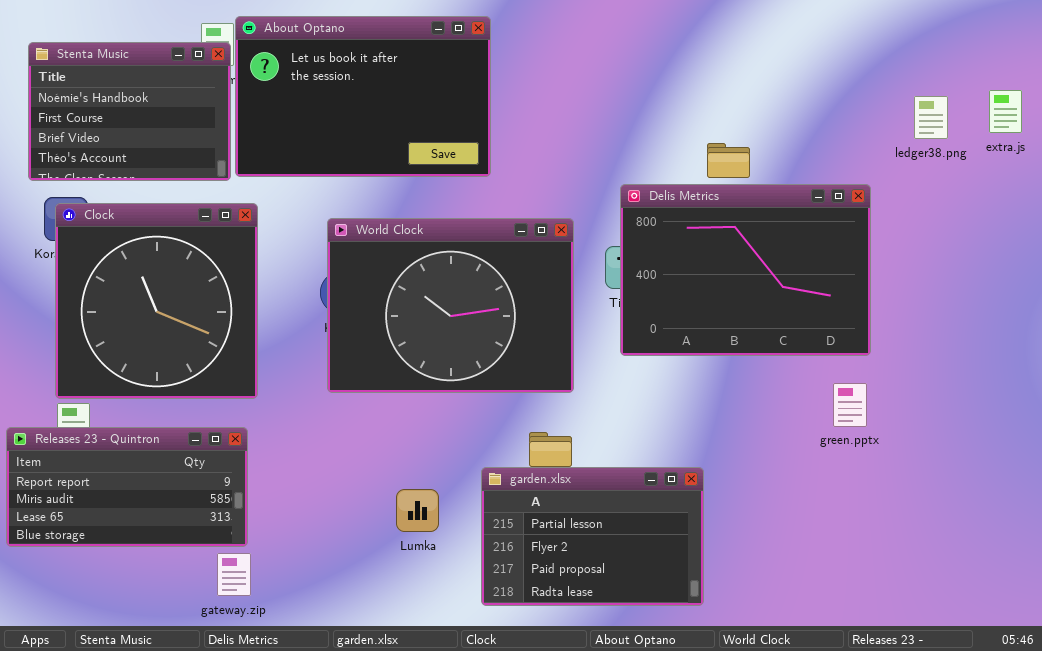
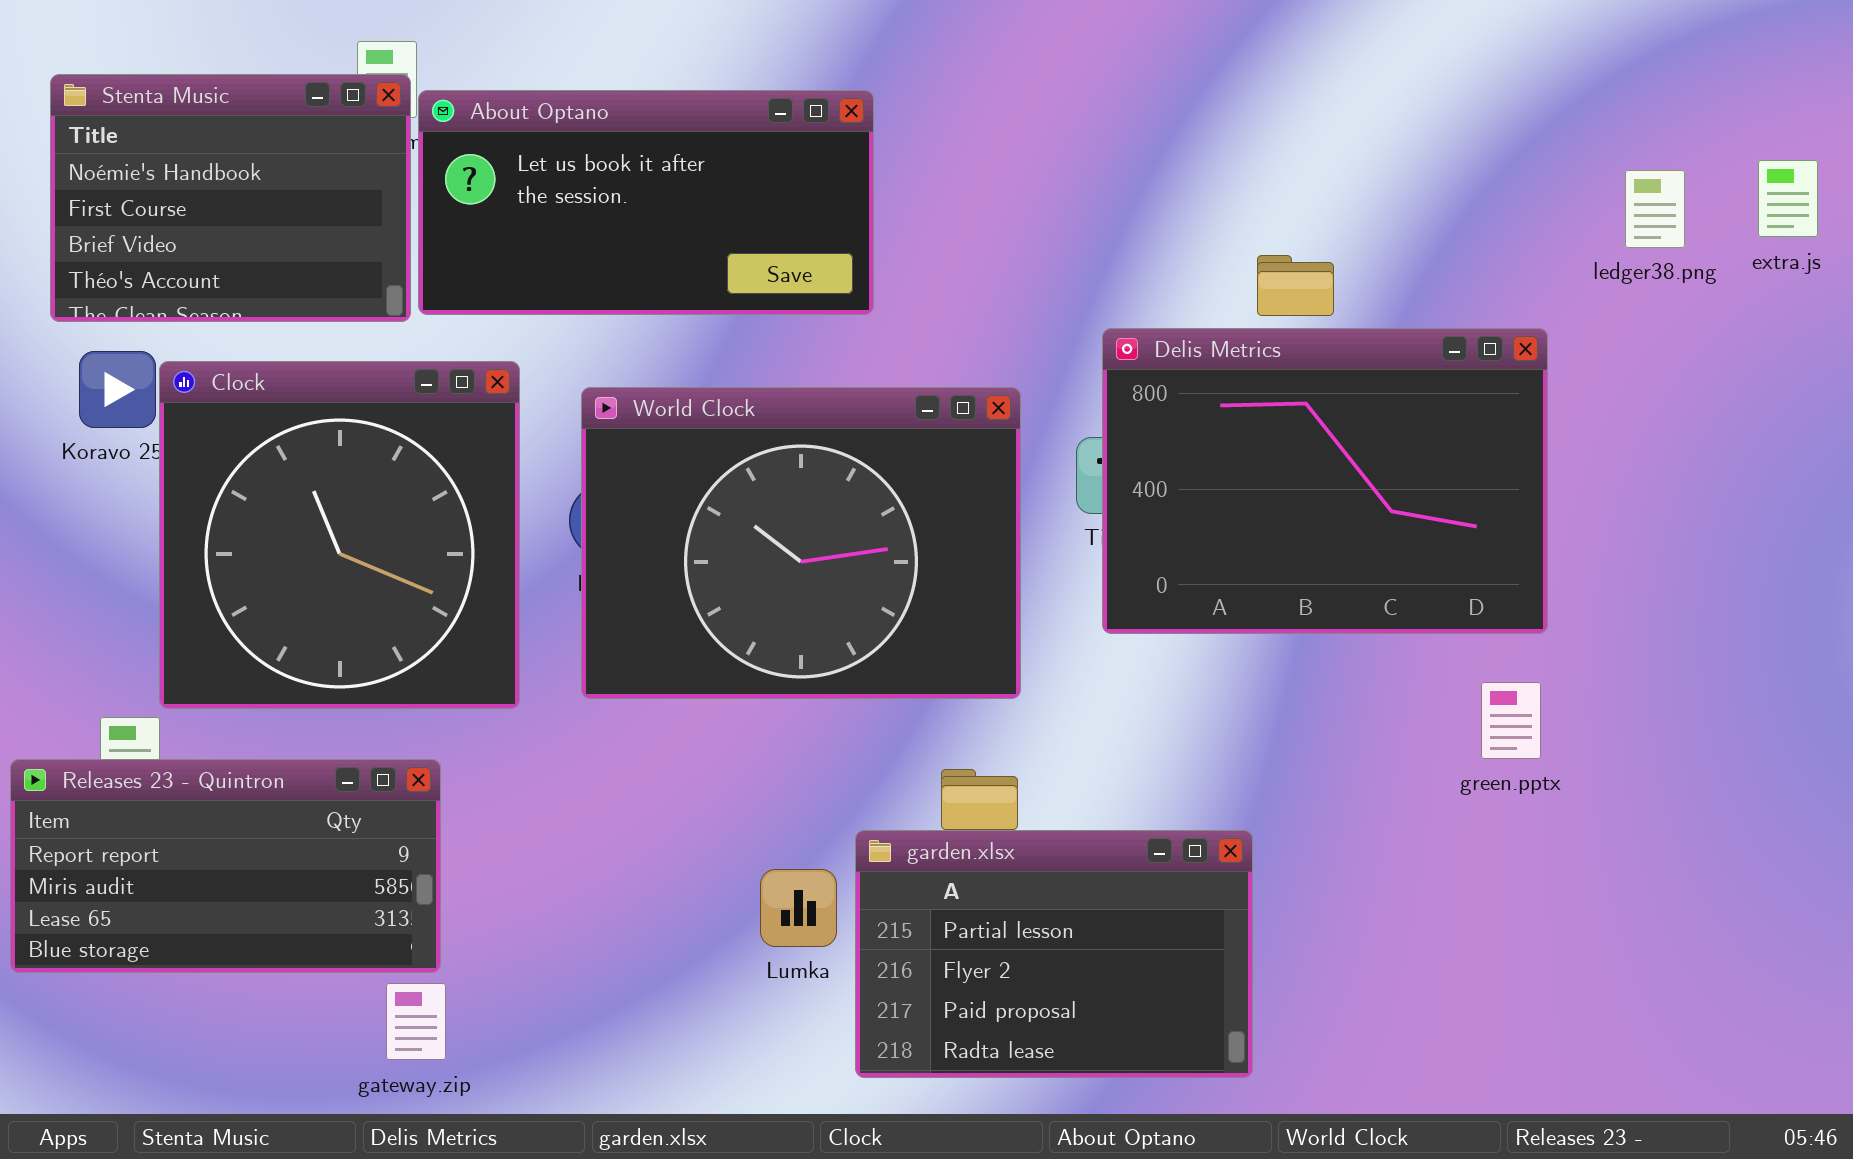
About Optano: [235,16,491,177] -> [418,90,874,315], resized
Clock: [55,203,258,399] -> [159,361,520,709], moved
Lumka: [396,489,439,532] -> [760,869,837,947], moved

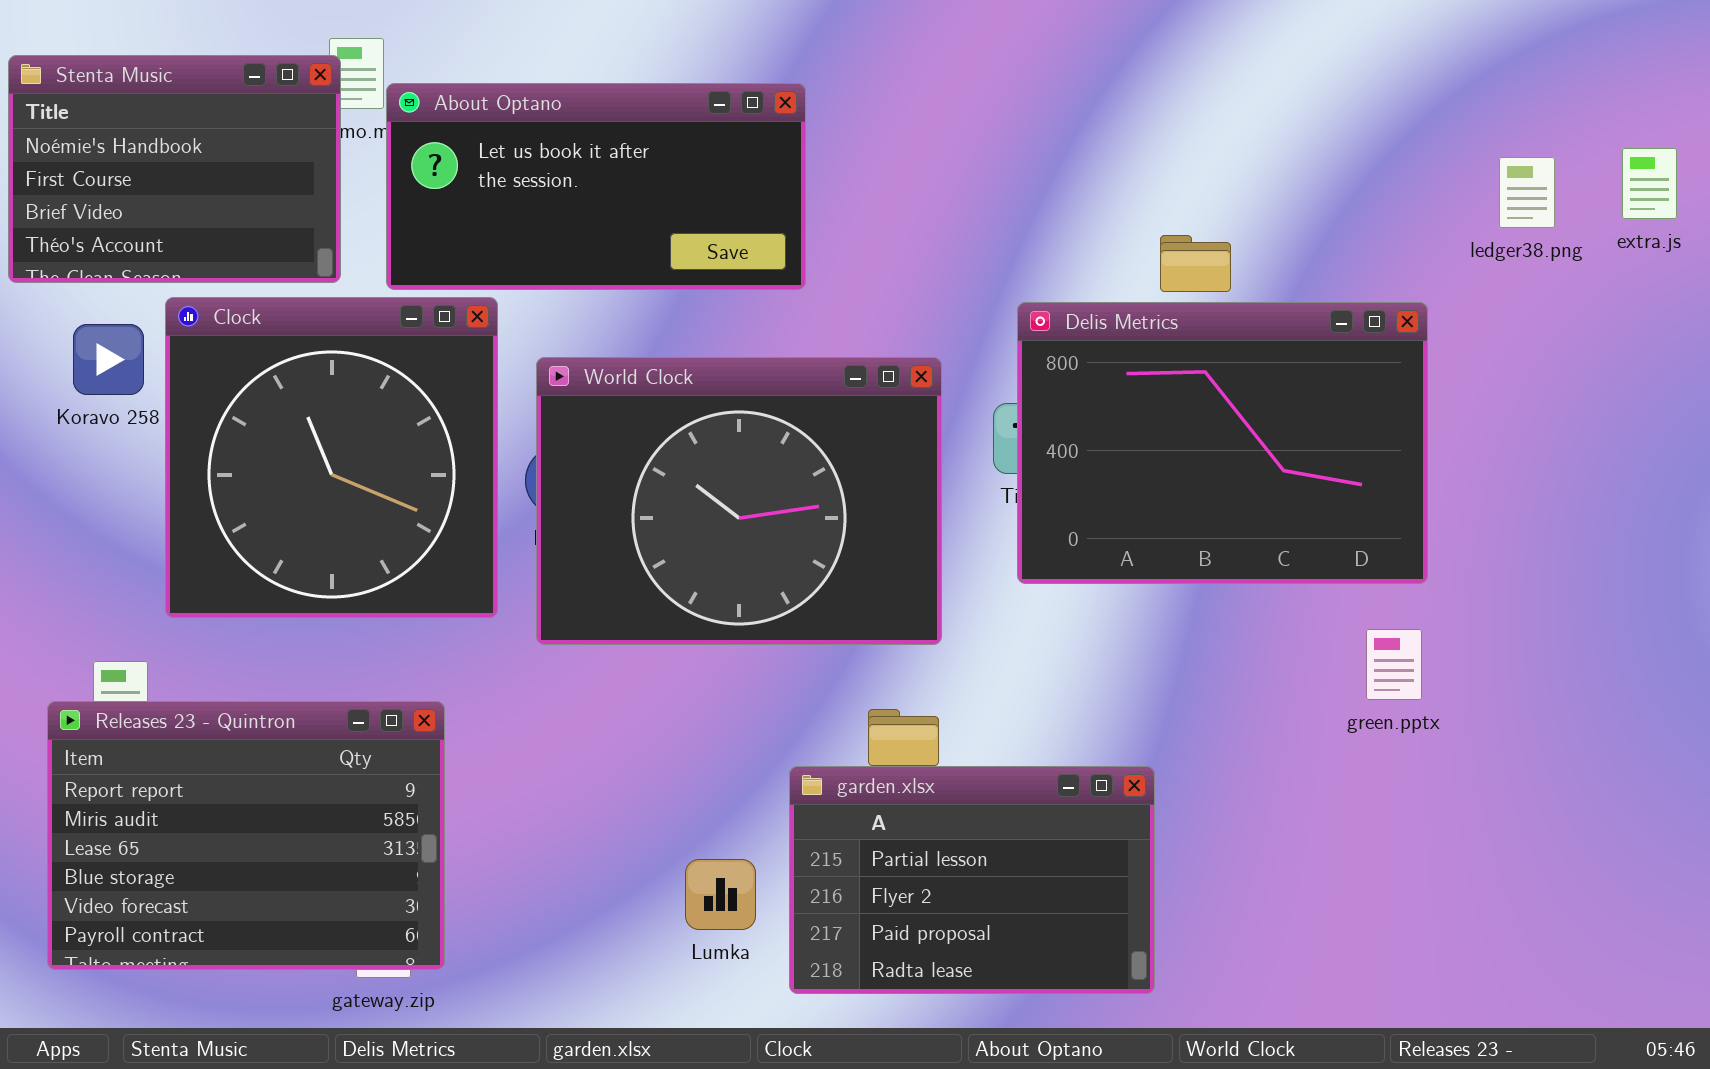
Stenta Music: [50,74,411,322] -> [8,55,341,283], moved
Clock: [159,361,520,709] -> [165,297,498,618], moved
Releases 23 - Quintron: [10,759,441,973] -> [47,701,445,970], moved, resized
Lumka: [760,869,837,947] -> [685,859,756,930], moved

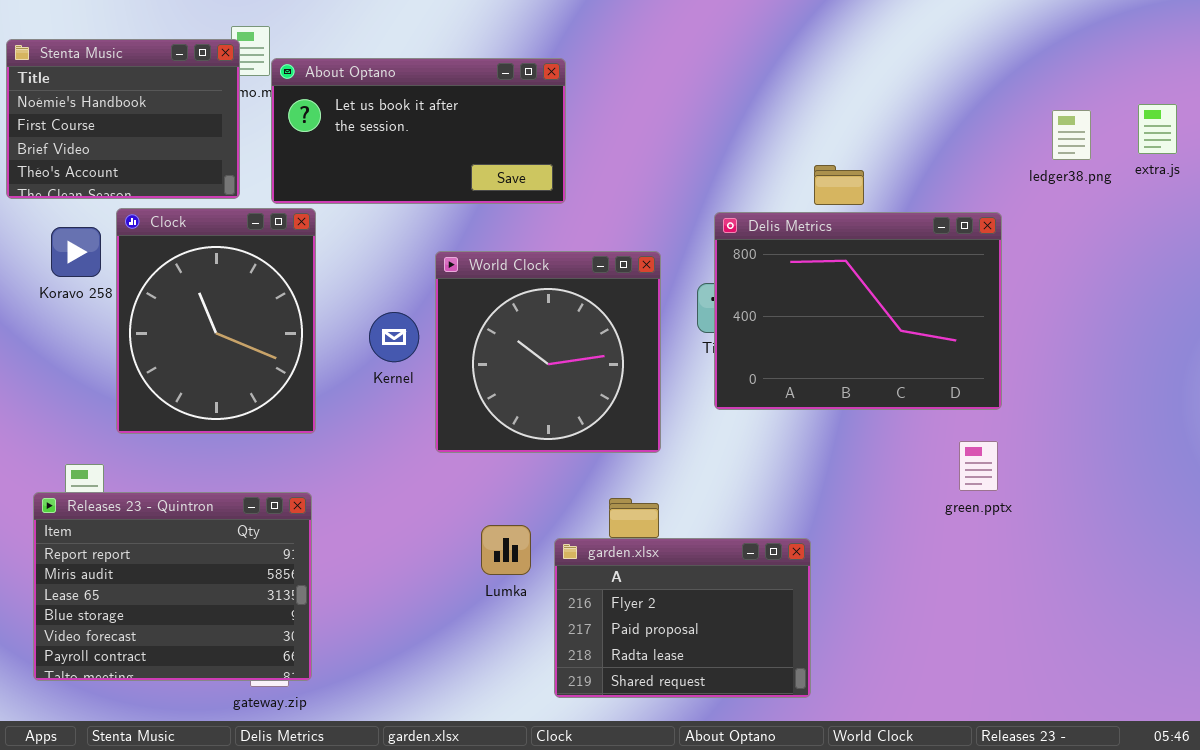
Clock: [165,297,498,618] -> [116,208,316,434], resized
World Clock: [536,357,942,645] -> [435,251,661,453], resized
garden.xlsx: [789,766,1155,994] -> [554,538,811,698], scrolled down 1 row
Lumka: [685,859,756,930] -> [481,525,531,575], moved

